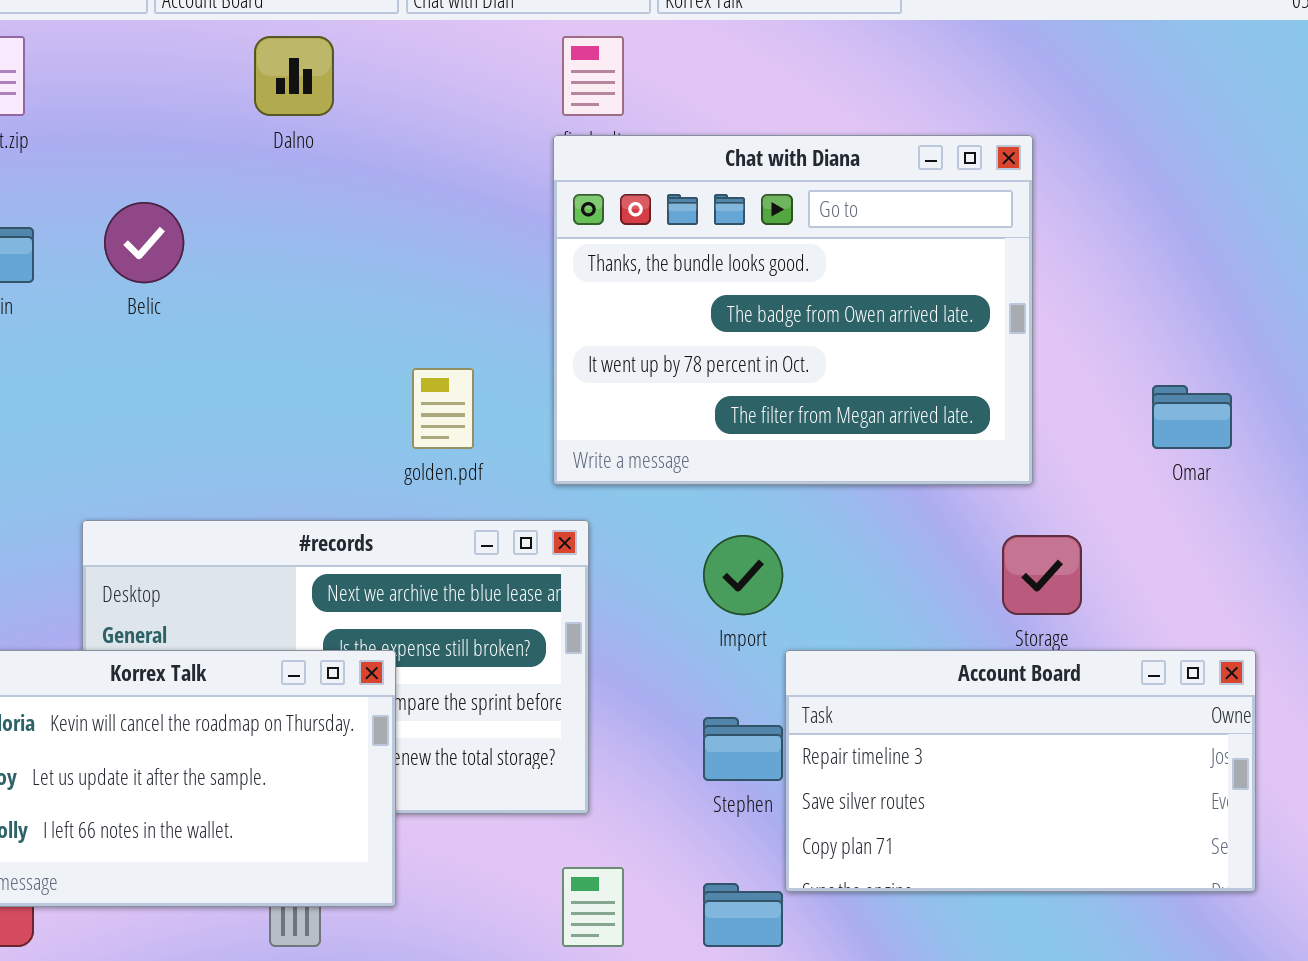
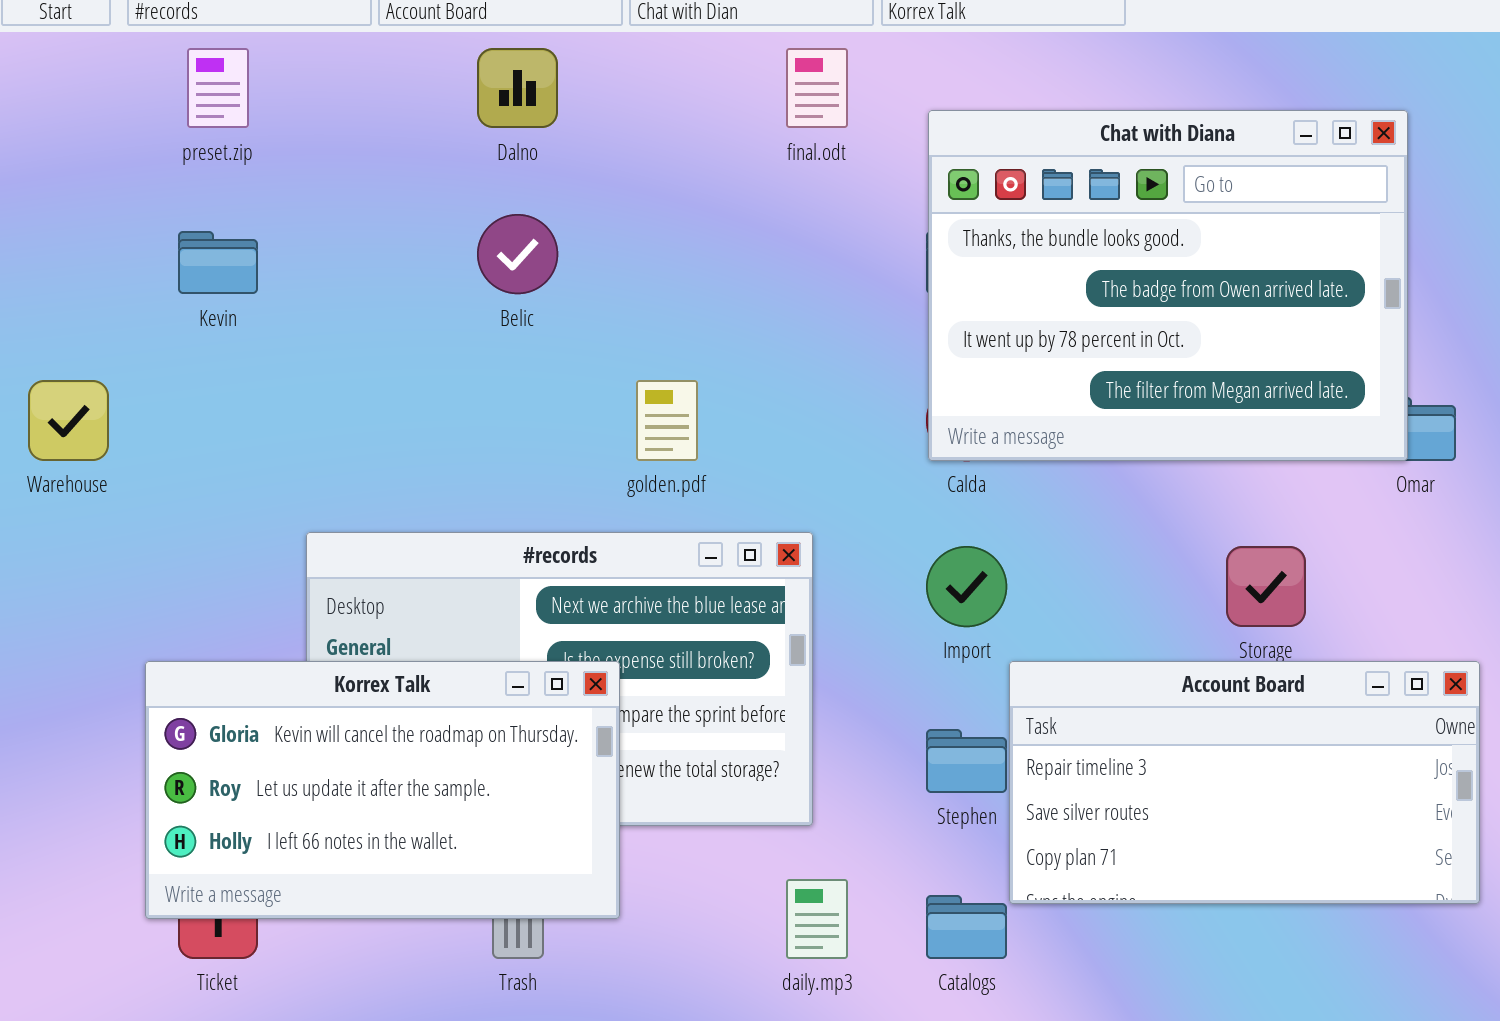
Chat with Diana: [553,135,1033,485] -> [928,110,1408,461], moved
Belic: [104,202,184,283] -> [477,214,558,294], moved

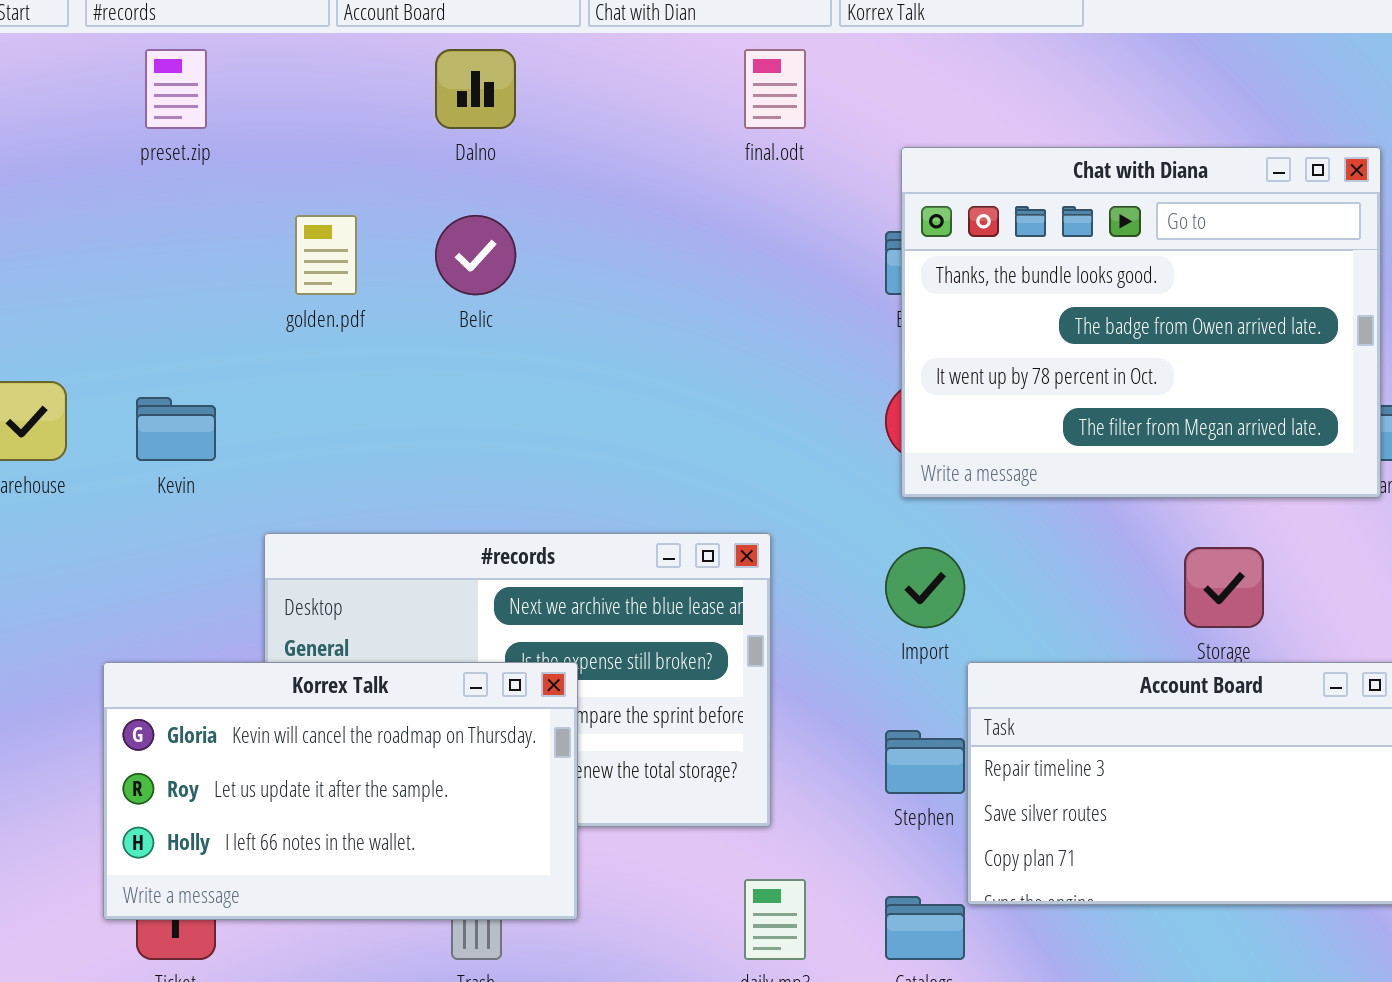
Chat with Diana: [928,110,1408,461] -> [901,147,1381,498], moved
Kevin: [178,231,258,294] -> [136,397,216,461], moved
golden.pdf: [636,380,698,461] -> [295,215,357,295], moved

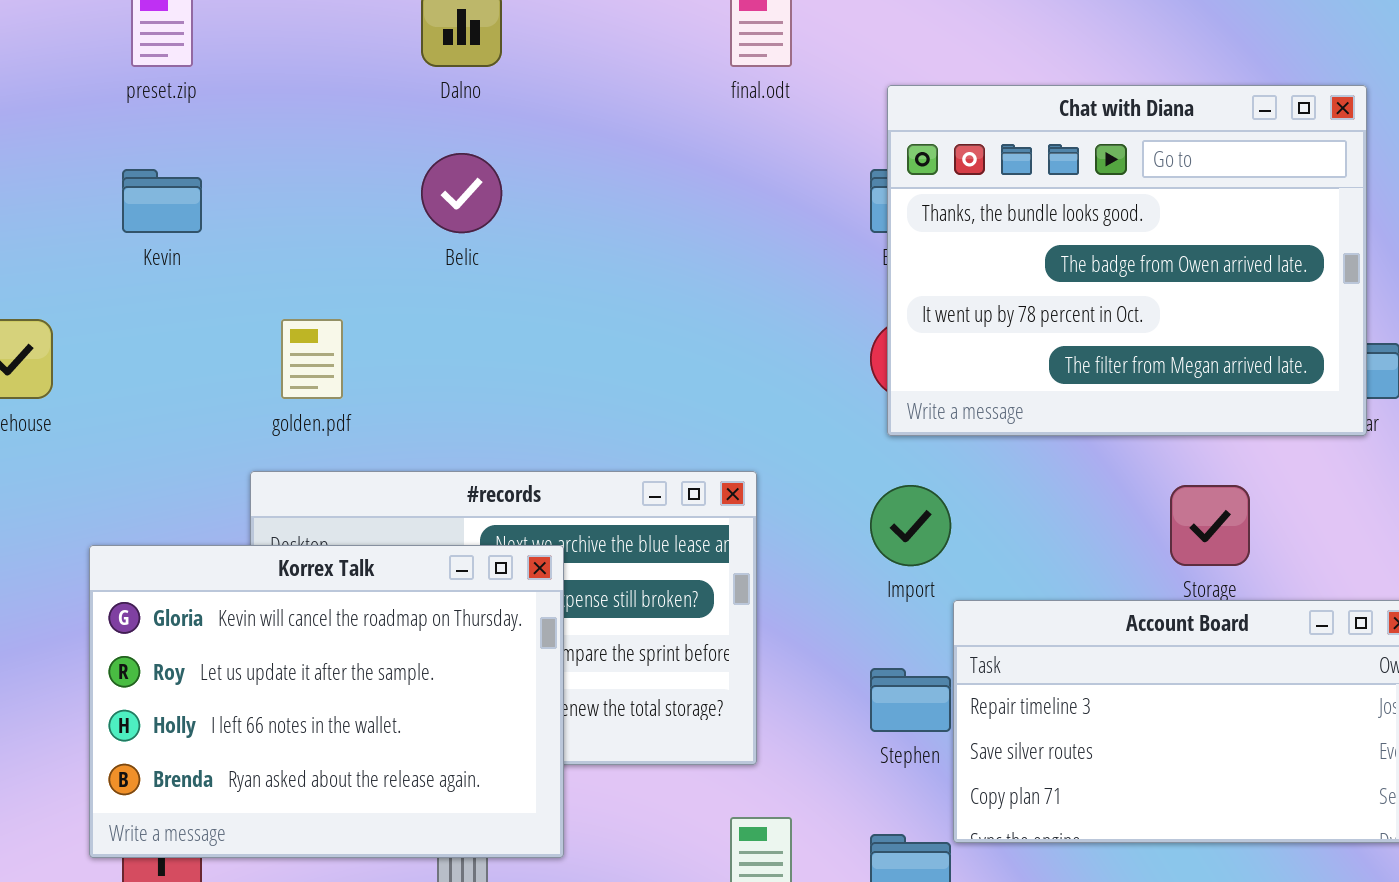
golden.pdf: [295,215,357,295] -> [281,319,343,399], moved
Kevin: [136,397,216,461] -> [122,169,202,233], moved
Korrex Talk: [103,662,578,920] -> [89,545,564,858], resized

